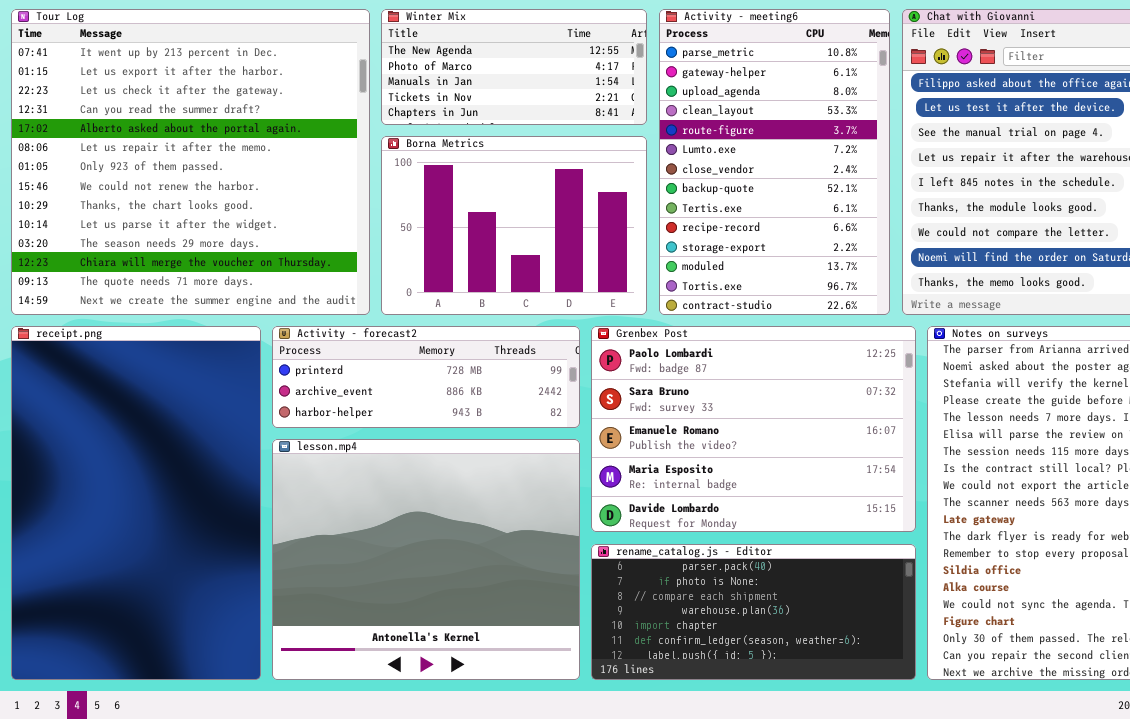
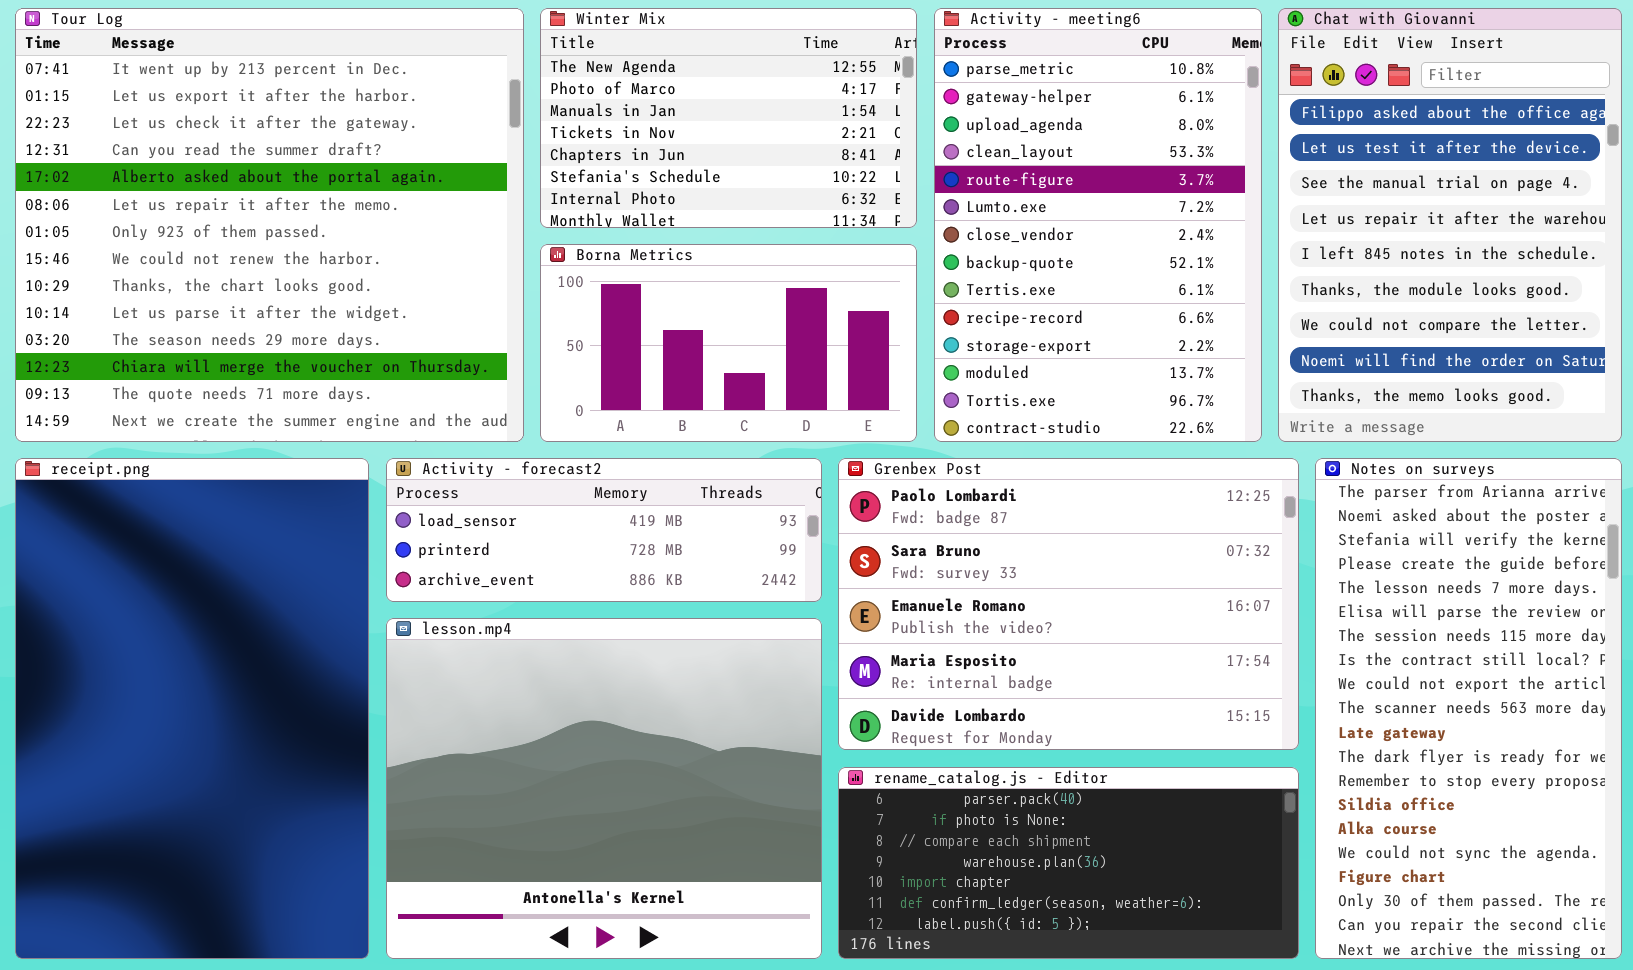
Winter Mix: [381,9,647,125] -> [540,8,917,228], resized
Borna Metrics: [381,136,647,315] -> [540,244,917,442], resized
Activity - forecast2: [272,326,580,428] -> [386,458,822,602], scrolled up 1 row

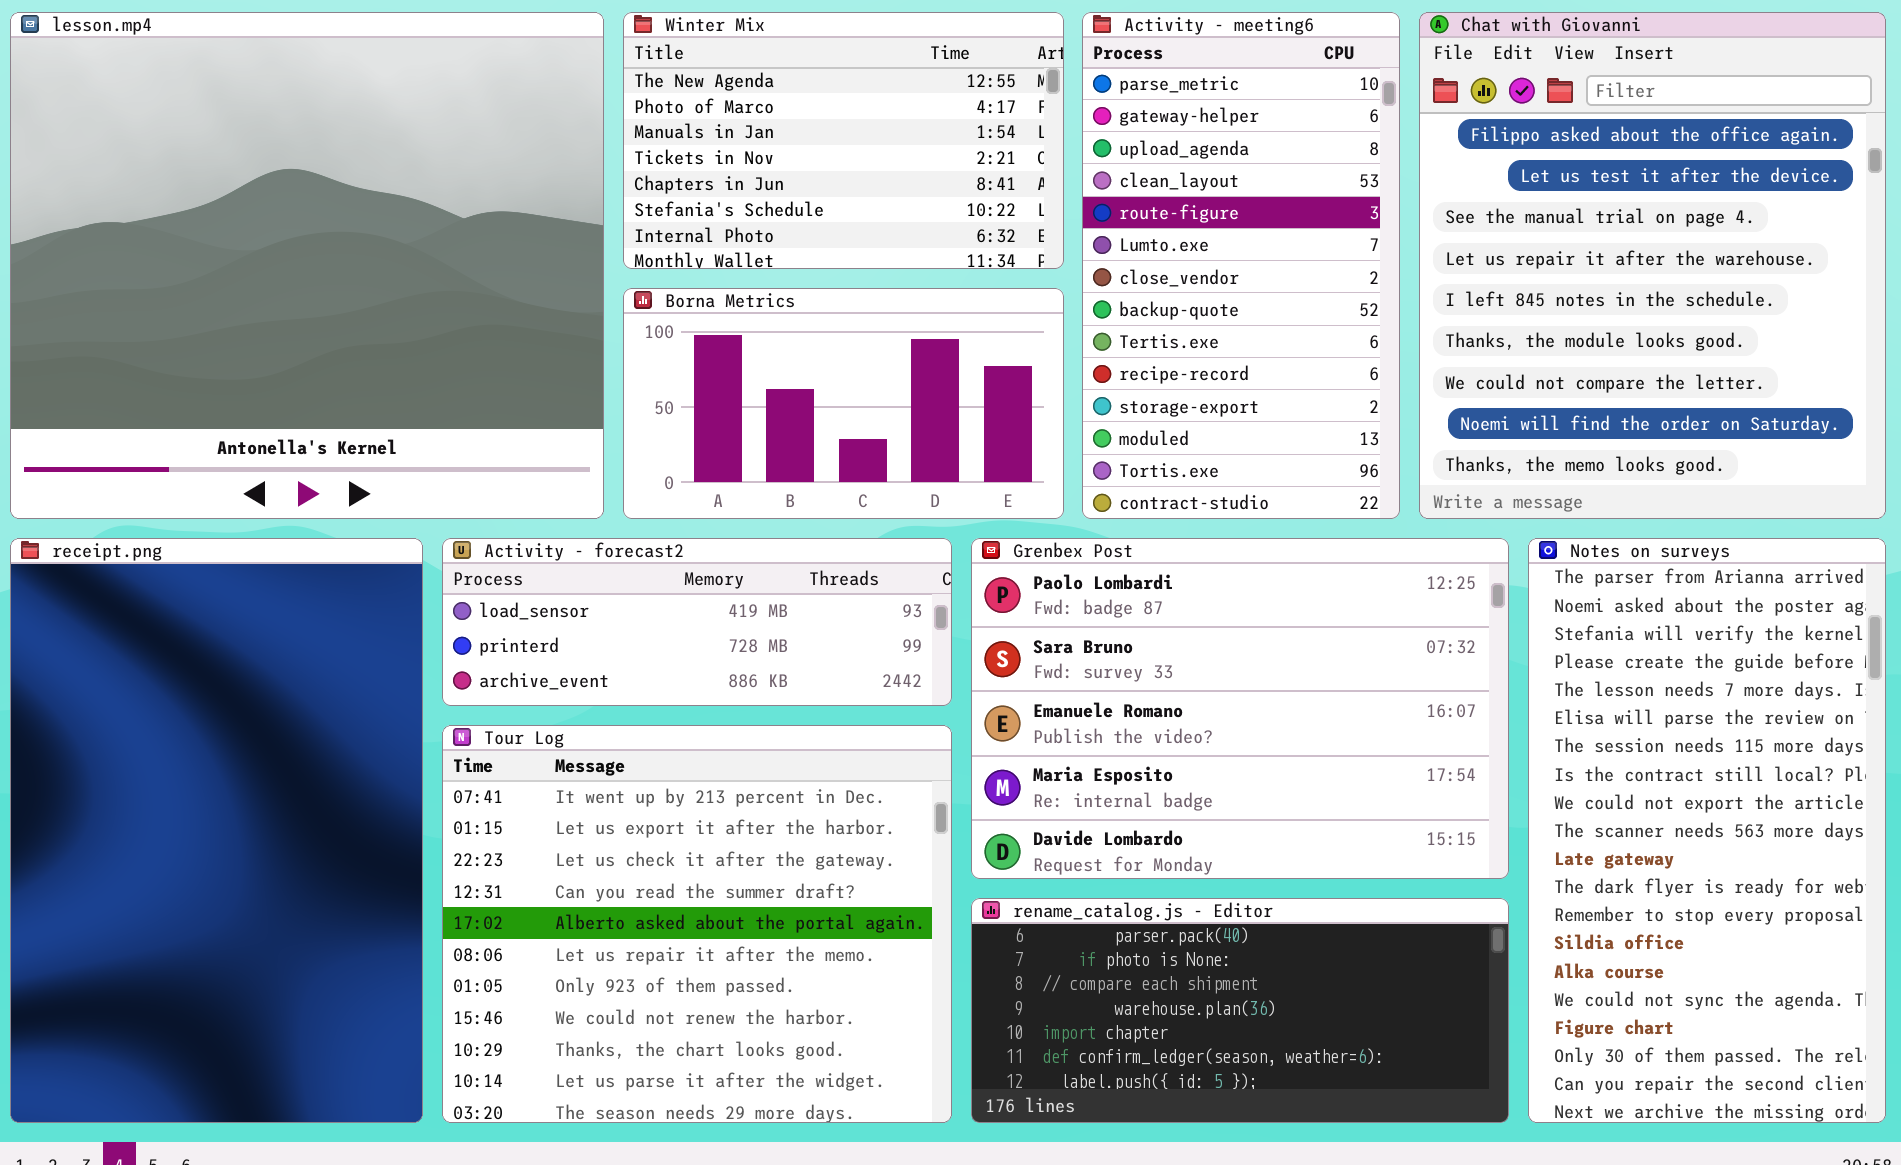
Tour Log: [15,8,524,442] -> [442,725,952,1123], moved, resized
Activity - meeting6: [934,8,1262,442] -> [1082,12,1400,519], resized
Chat with Giovanni: [1278,8,1622,442] -> [1419,12,1886,519], resized
lesson.mp4: [386,618,822,959] -> [10,12,604,519], moved, resized

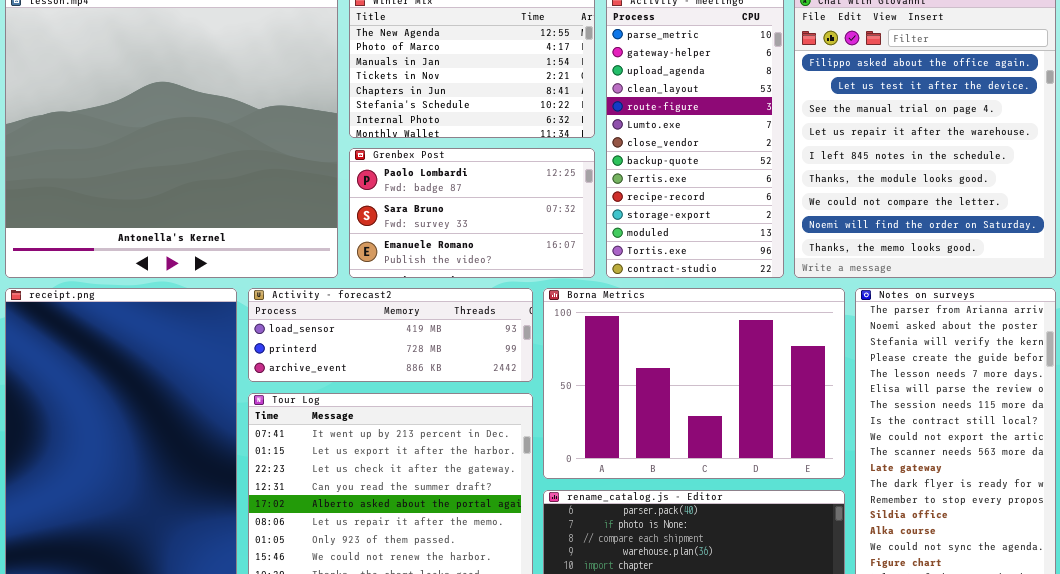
Borna Metrics: [623,288,1064,519] -> [543,288,845,479], moved, resized
Grenbex Post: [971,538,1509,879] -> [349,148,595,278], moved, resized

